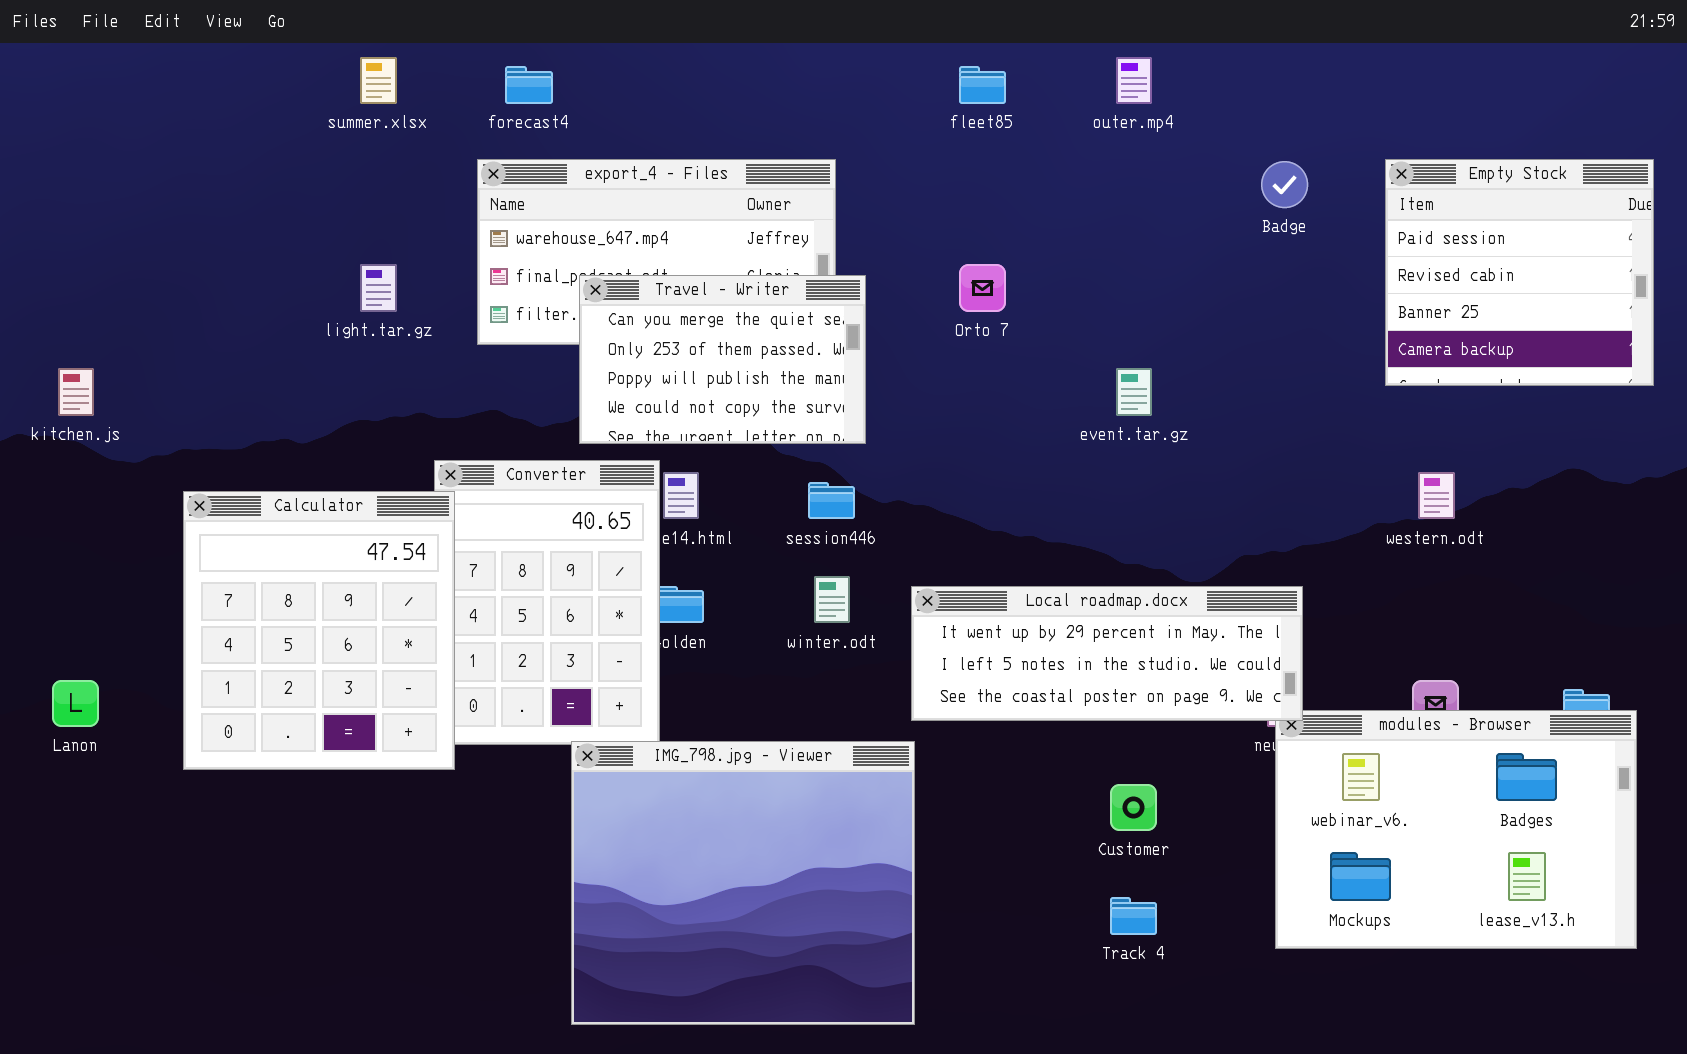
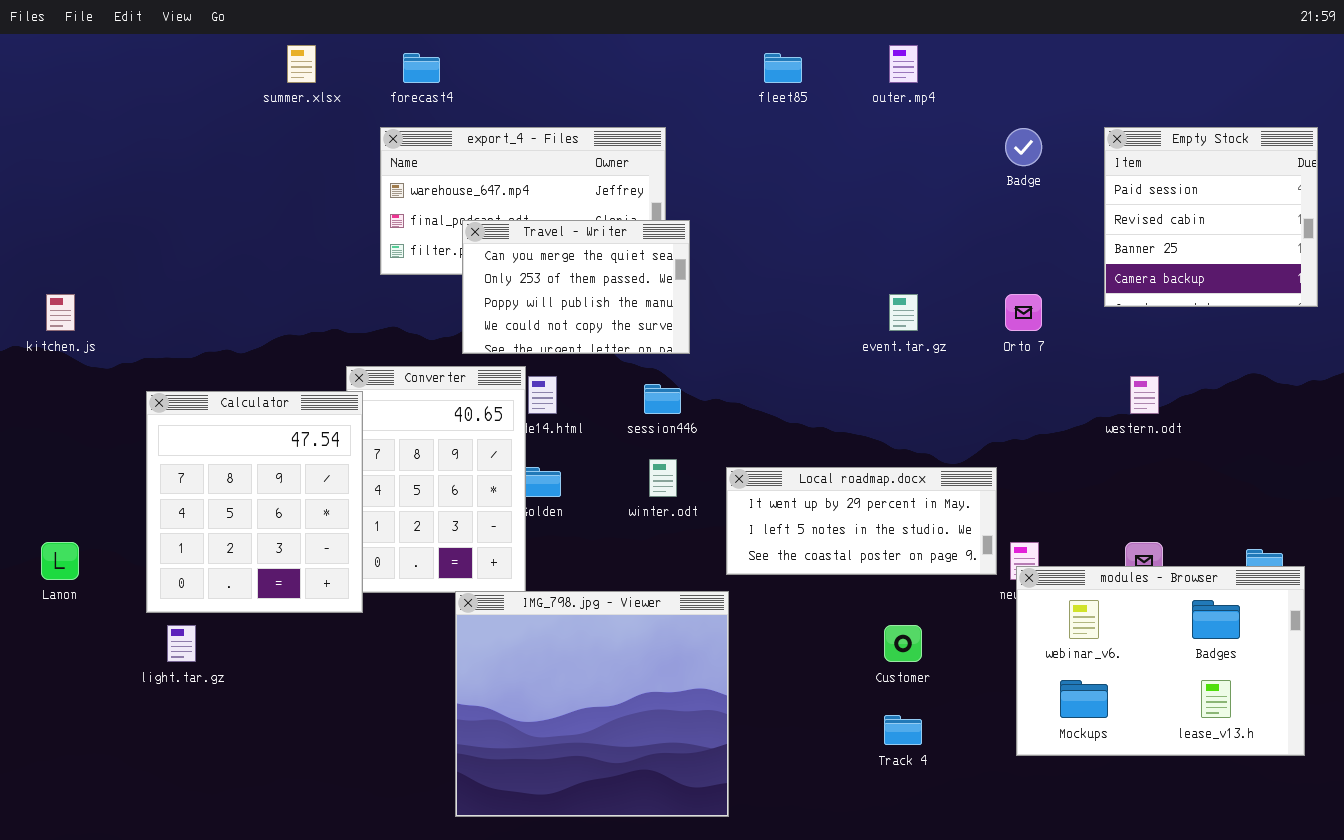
light.tar.gz: [360,264,397,312] -> [167,625,196,662], moved
Orto 7: [959,264,1006,312] -> [1005,294,1042,331], moved
Local roadmap.docx: [911,586,1303,721] -> [726,467,997,575], resized

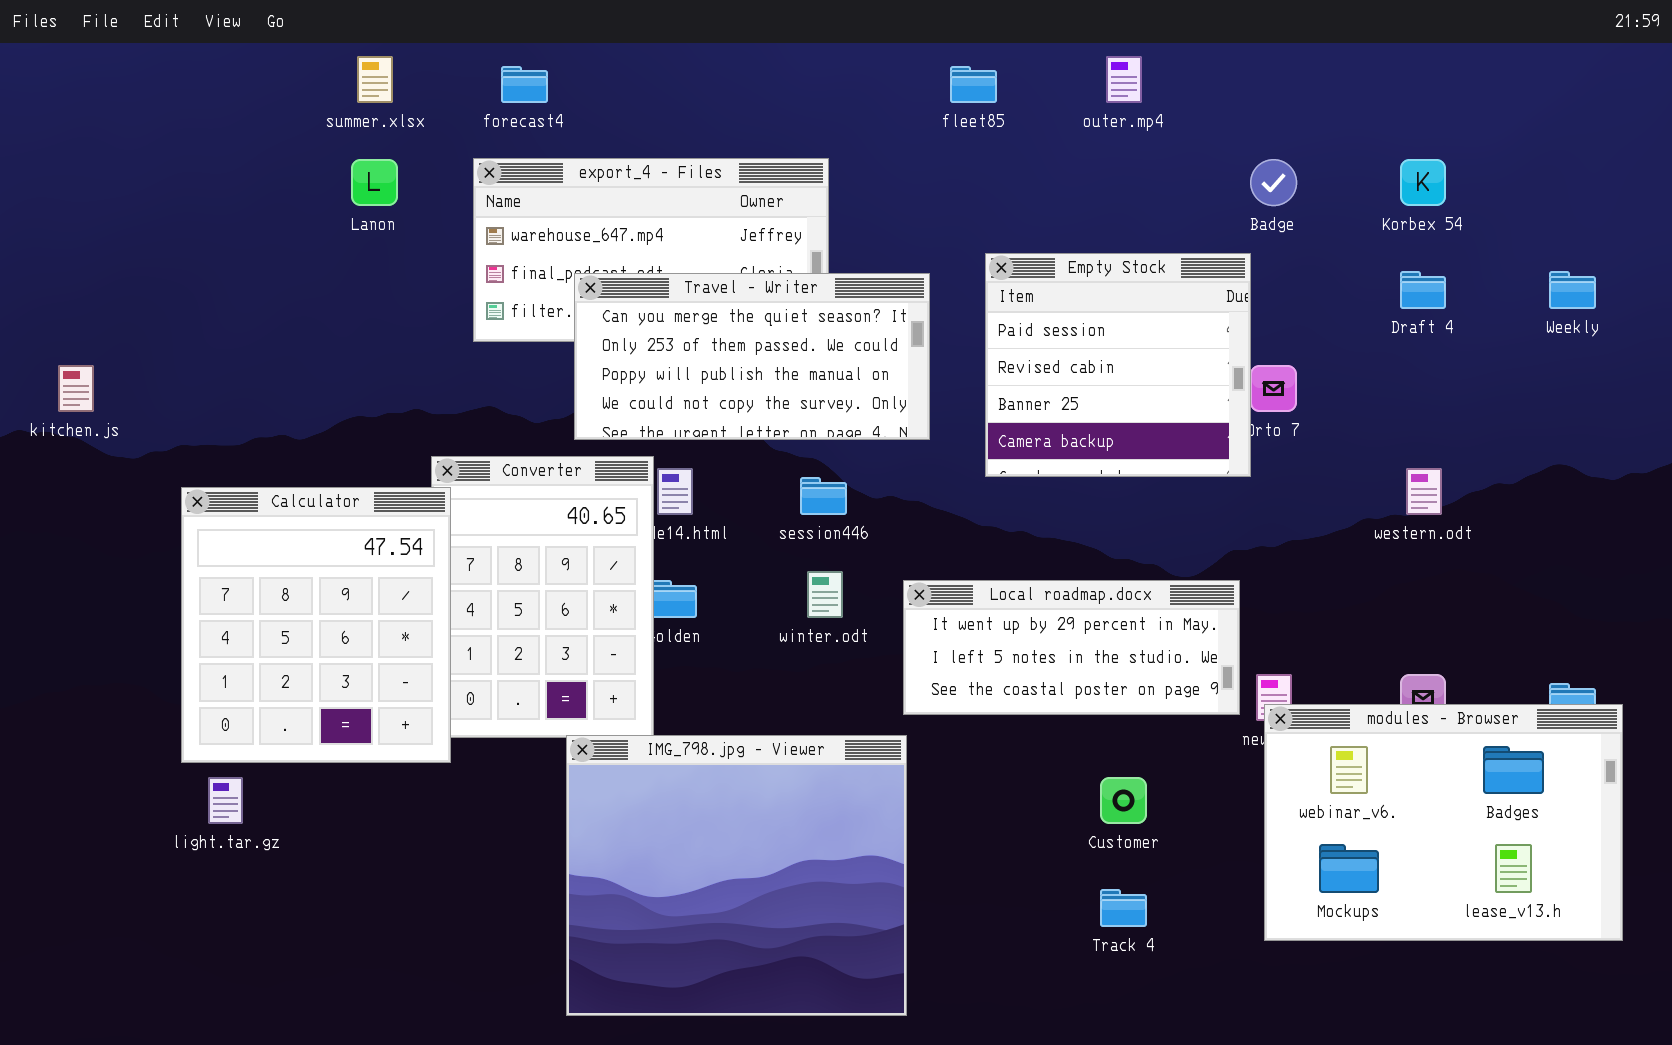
Empty Stock: [1104,127,1318,307] -> [985,253,1251,477], moved
Travel - Writer: [462,220,690,354] -> [574,273,930,440], resized
Lanon: [41,542,79,580] -> [351,159,398,206], moved

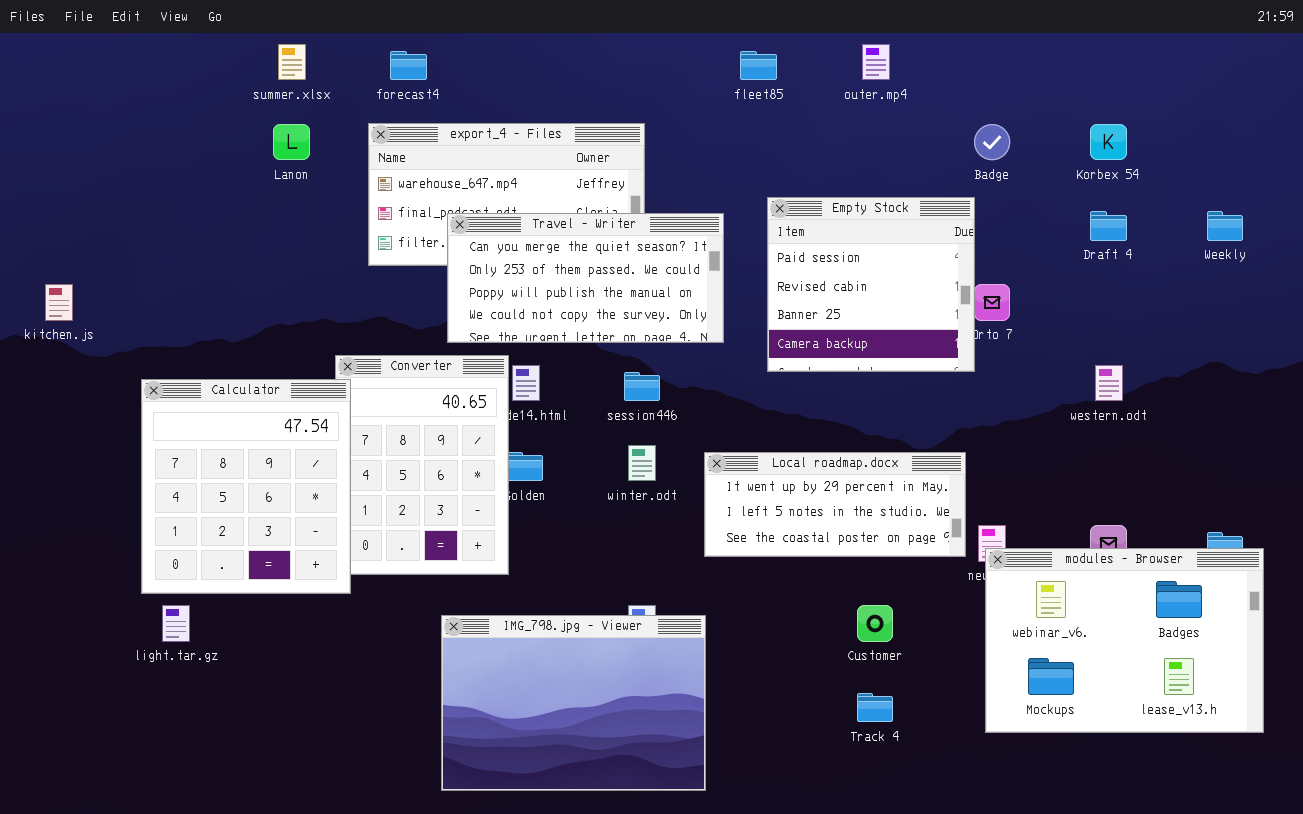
IMG_798.jpg - Viewer: [566,735,907,1016] -> [441,615,706,791], resized

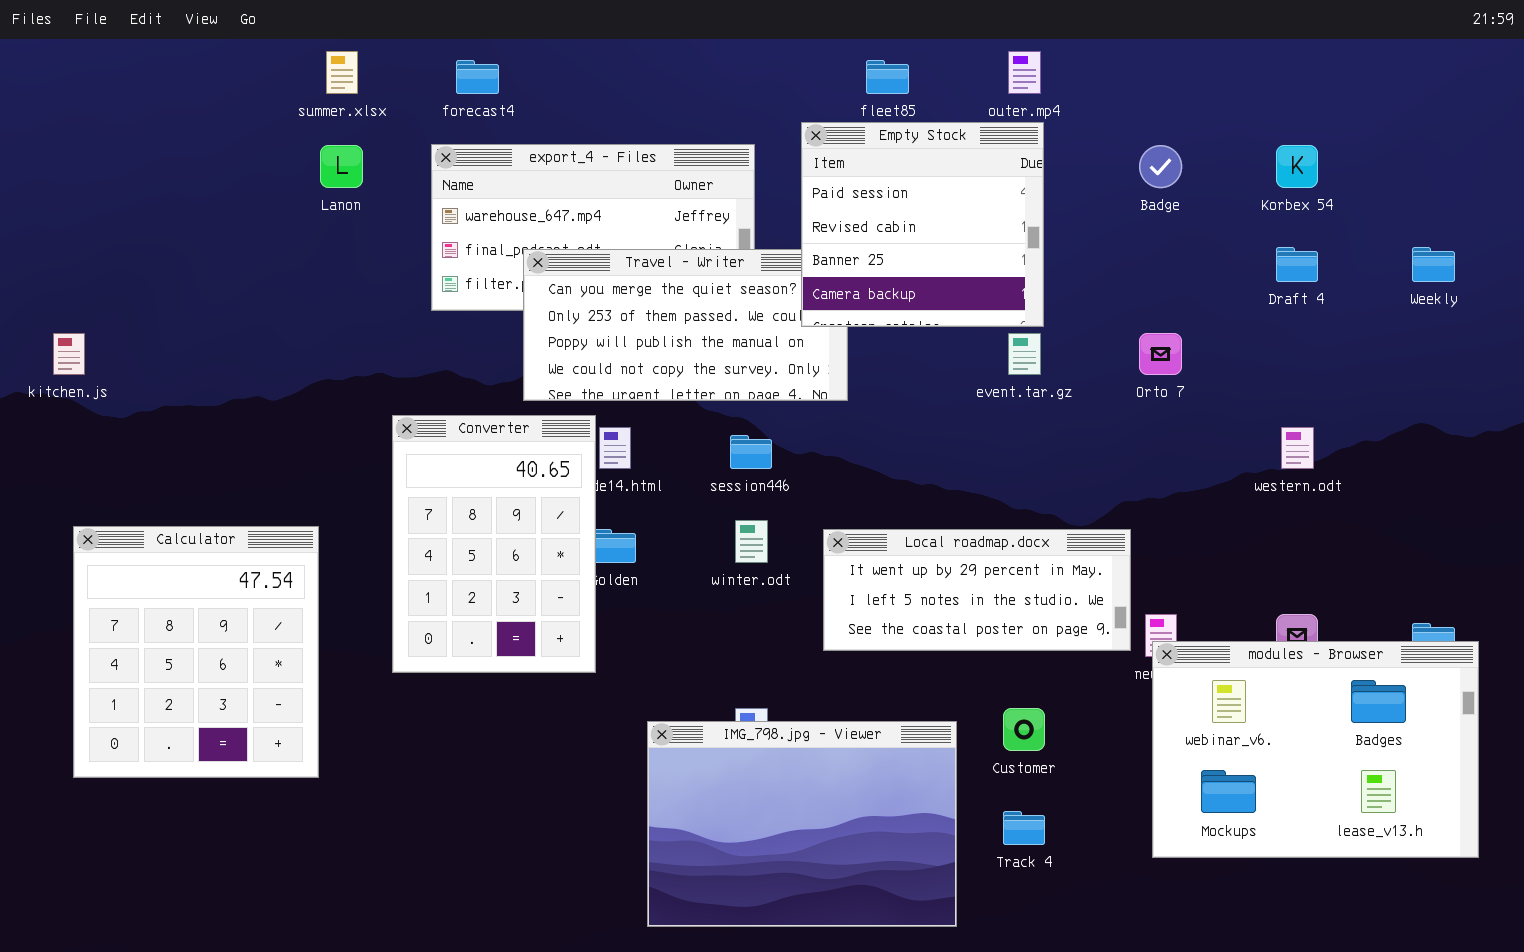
Empty Stock: [767,197,975,372] -> [801,122,1044,327], moved
Calculator: [141,379,351,594] -> [73,526,319,778], moved
IMG_798.jpg - Viewer: [441,615,706,791] -> [647,721,957,927], moved

